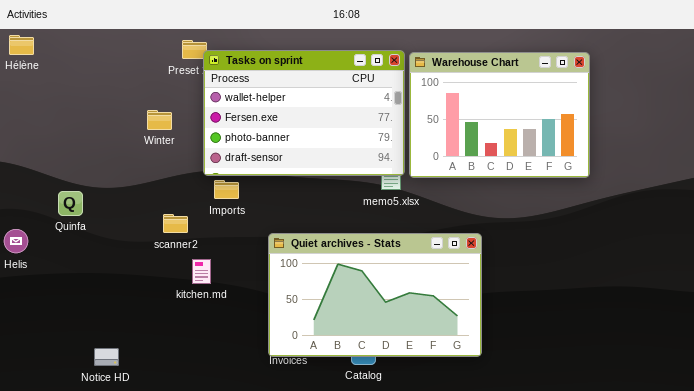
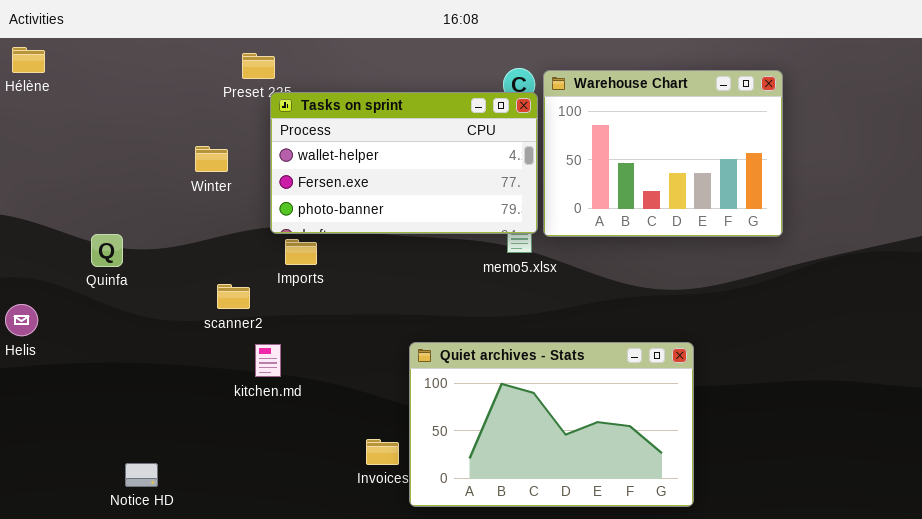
Tasks on sprint: [203,50,405,176] -> [270,92,538,234], resized
Quinfa: [58,191,83,216] -> [91,234,123,267], moved
Quiet archives - Stats: [268,233,482,357] -> [409,342,694,507], moved

